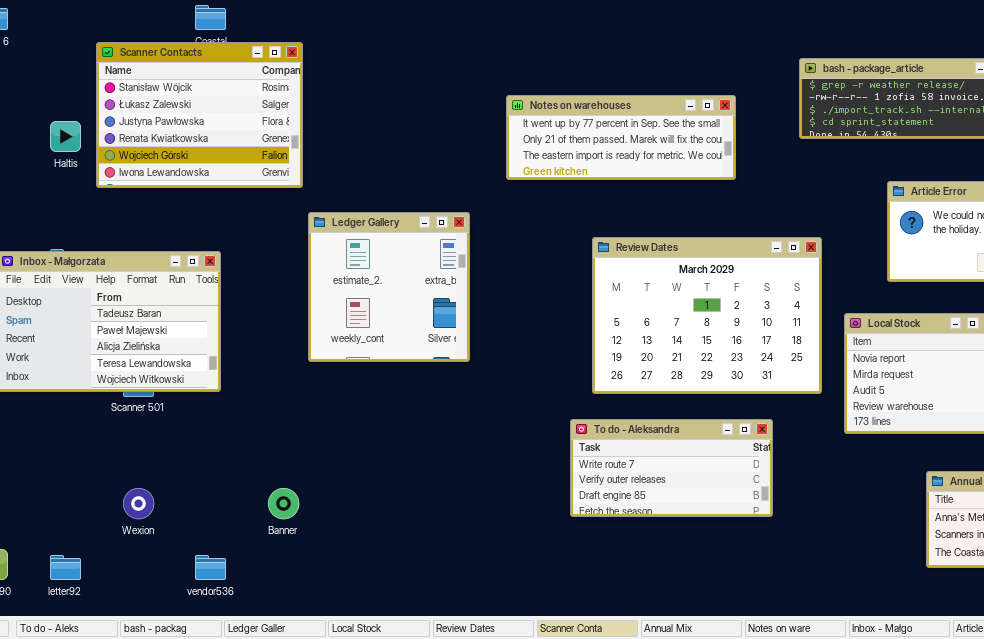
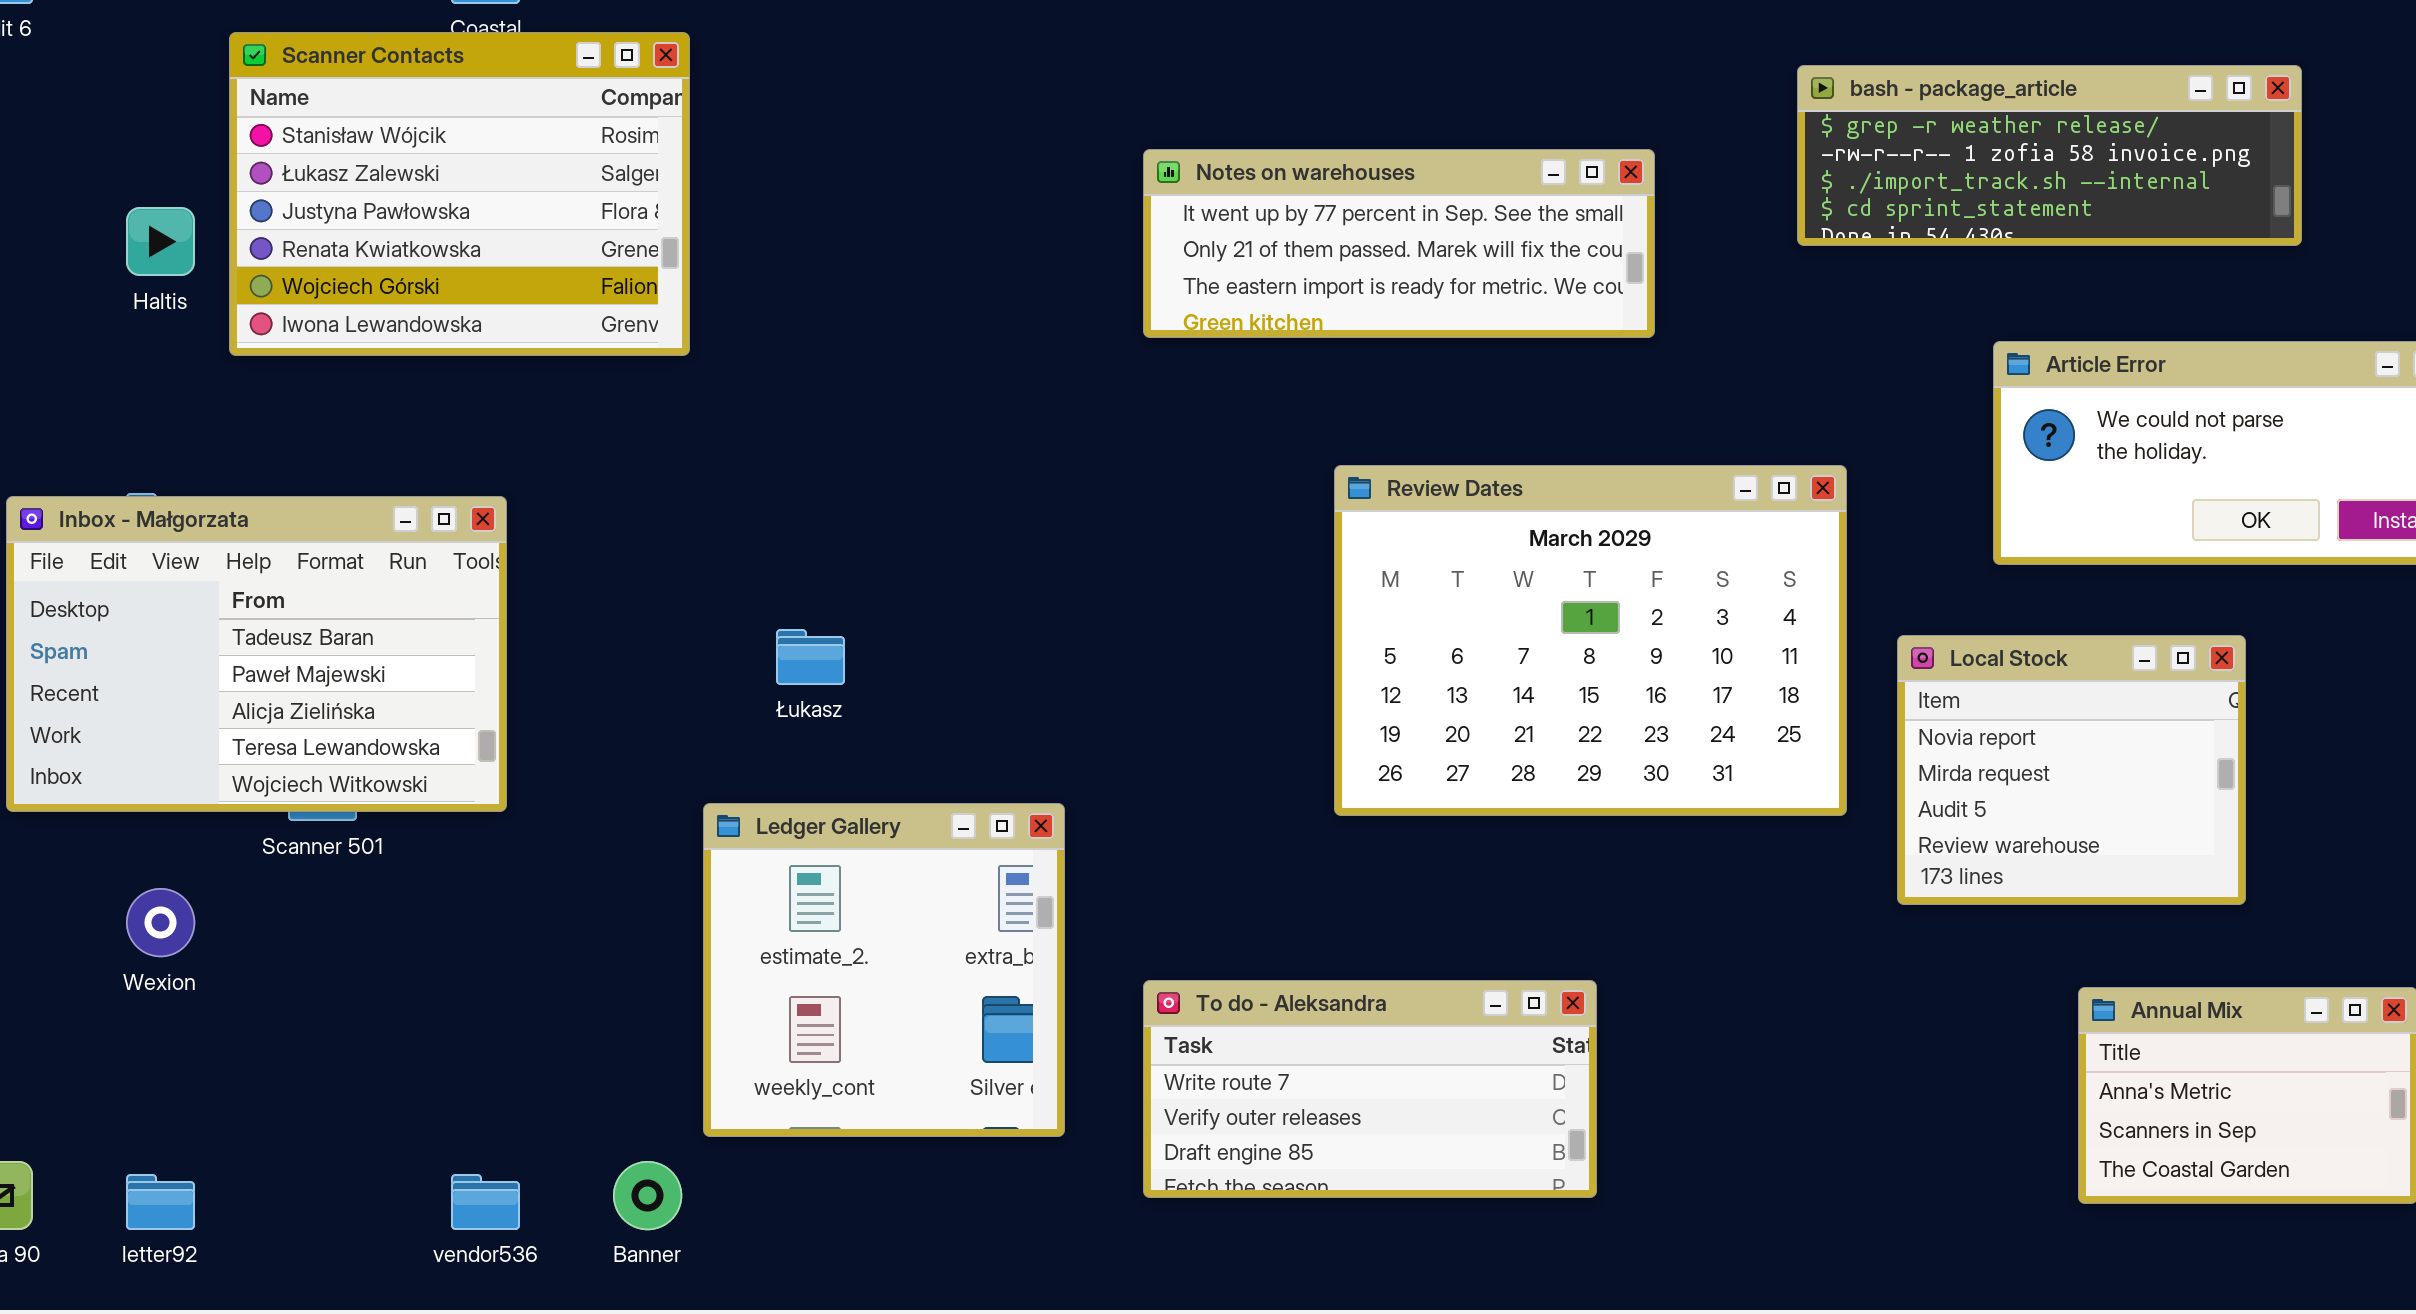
Ledger Gallery: [308,212,470,362] -> [703,803,1065,1137], moved
To do - Aleksandra: [570,419,773,517] -> [1143,980,1597,1198], moved
Wexion: [123,488,154,519] -> [126,888,195,957], moved
Banner: [268,488,299,519] -> [613,1161,682,1230], moved

